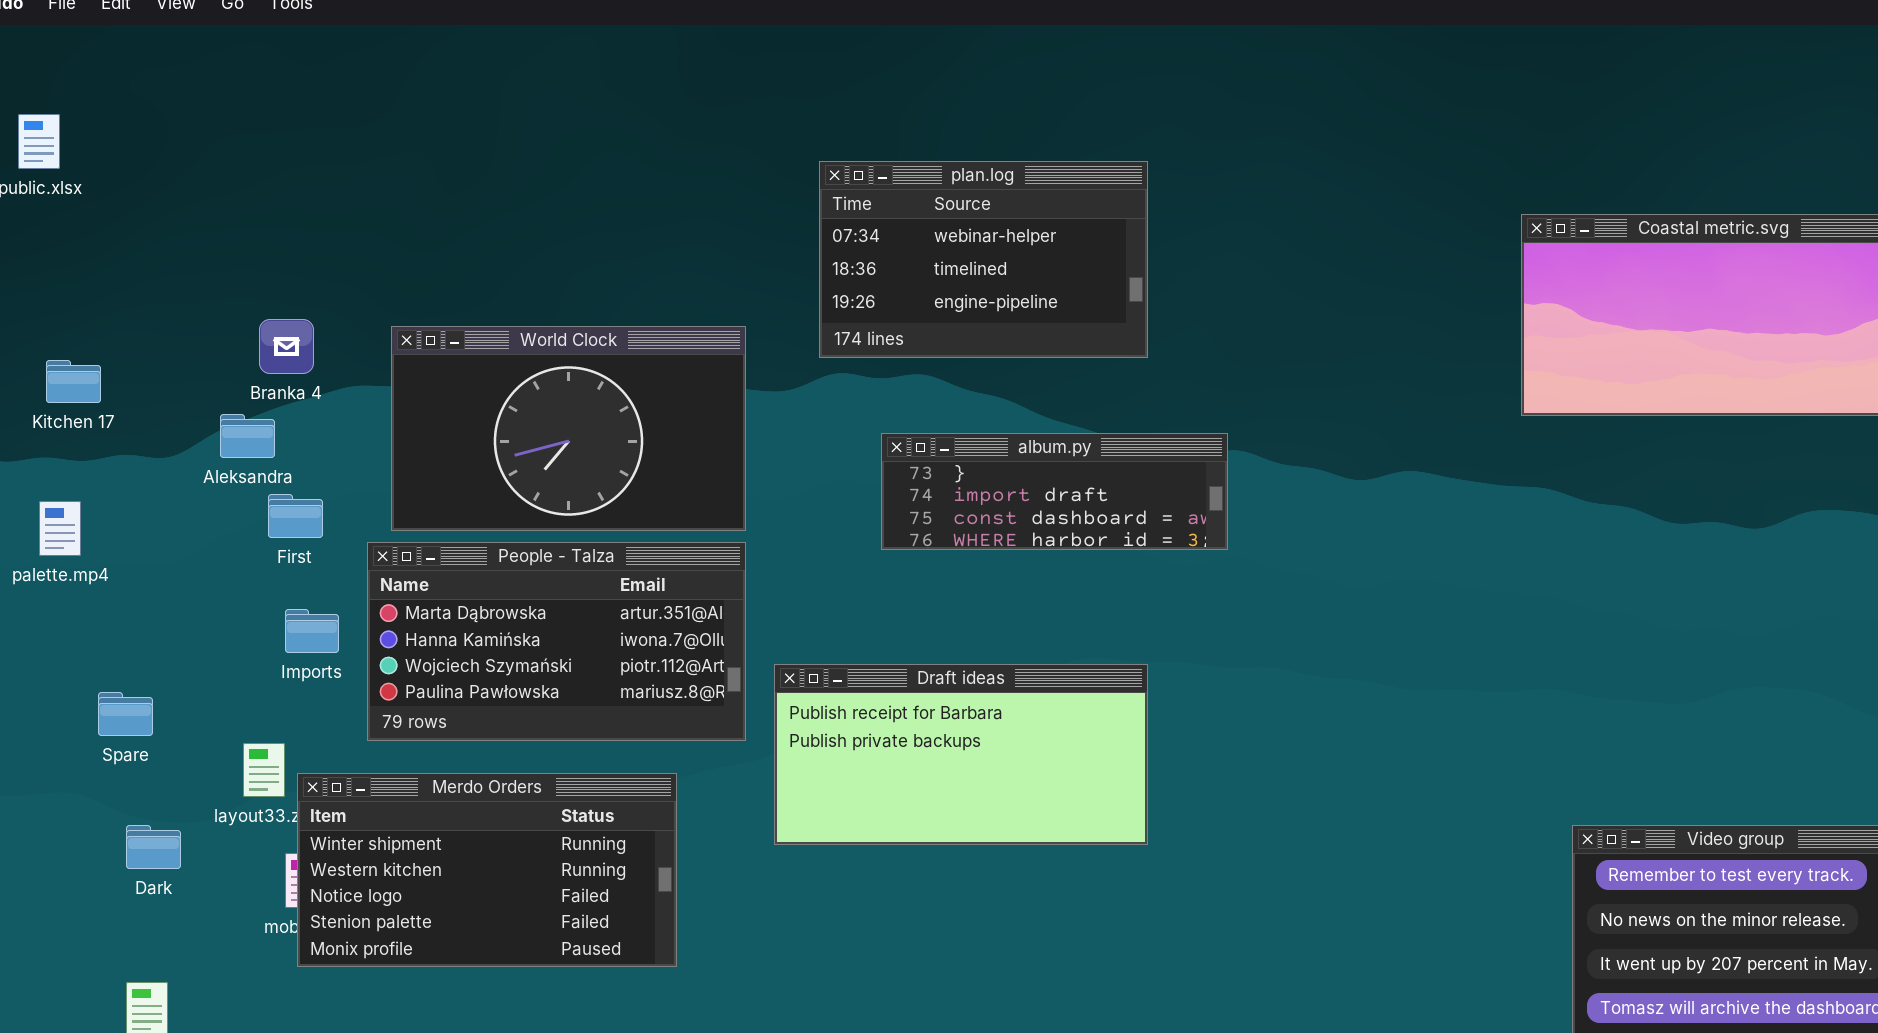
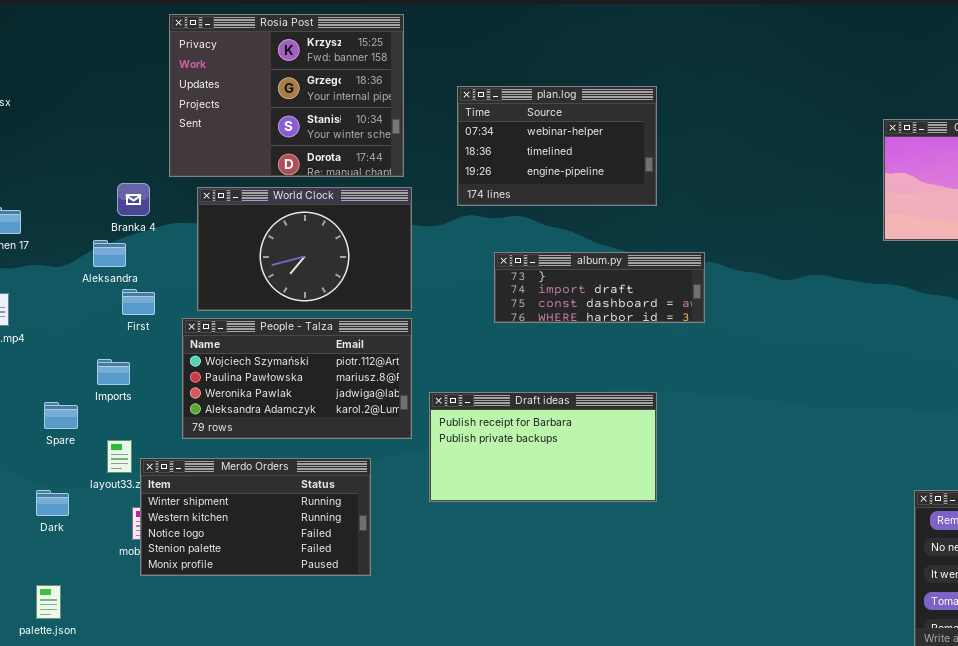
Rosia Post: none -> [169,14,404,177], opened
People - Talza: [367,542,746,741] -> [182,318,412,439], scrolled down 2 rows
Imports: [285,609,339,653] -> [97,359,130,385], moved
Spare: [98,692,153,736] -> [44,402,78,429], moved

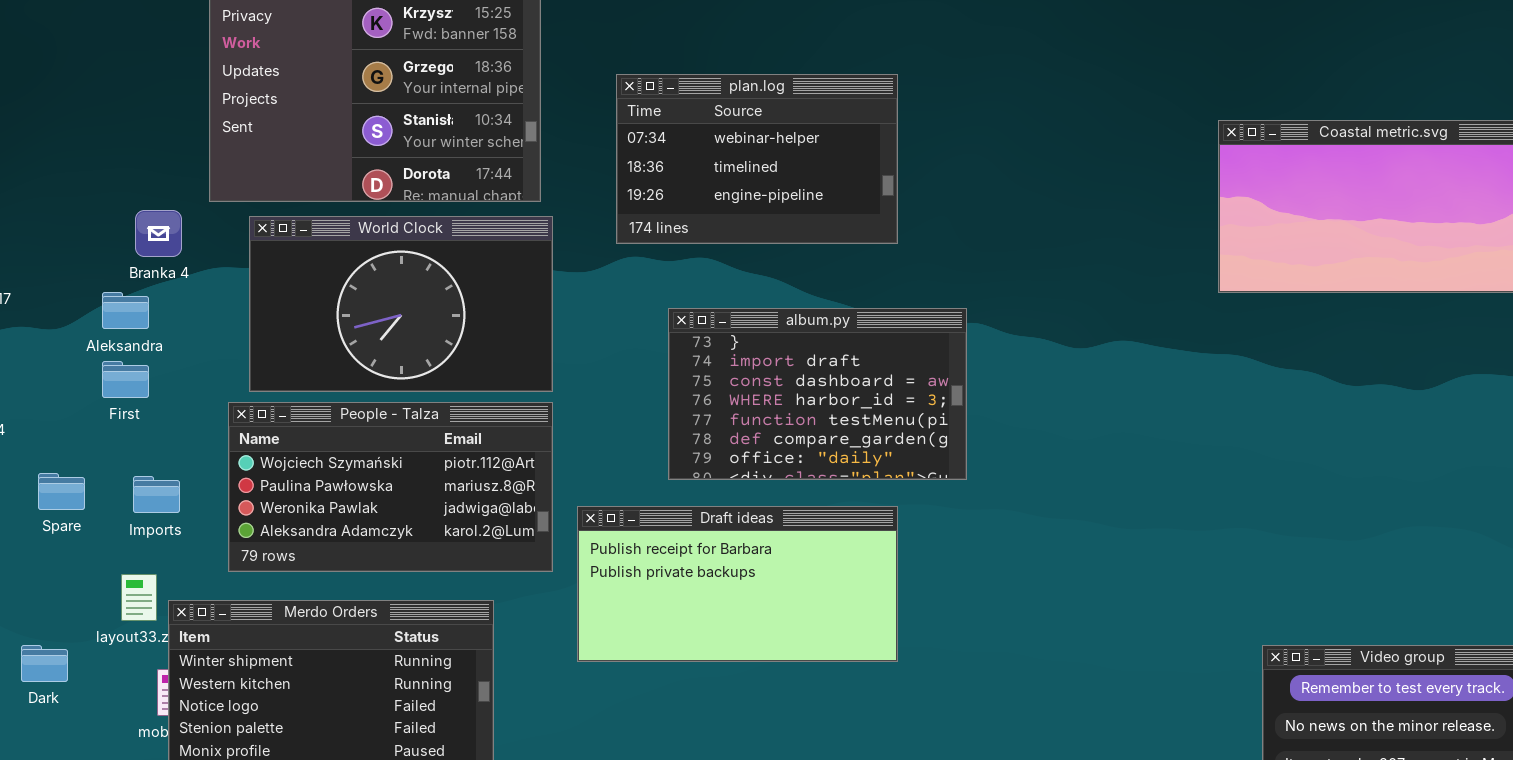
album.py: [494,252,705,323] -> [668,308,967,480], resized
First: [122,289,155,315] -> [102,361,149,398], moved
Imports: [97,359,130,385] -> [133,476,180,513], moved
Spare: [44,402,78,429] -> [38,473,85,510], moved

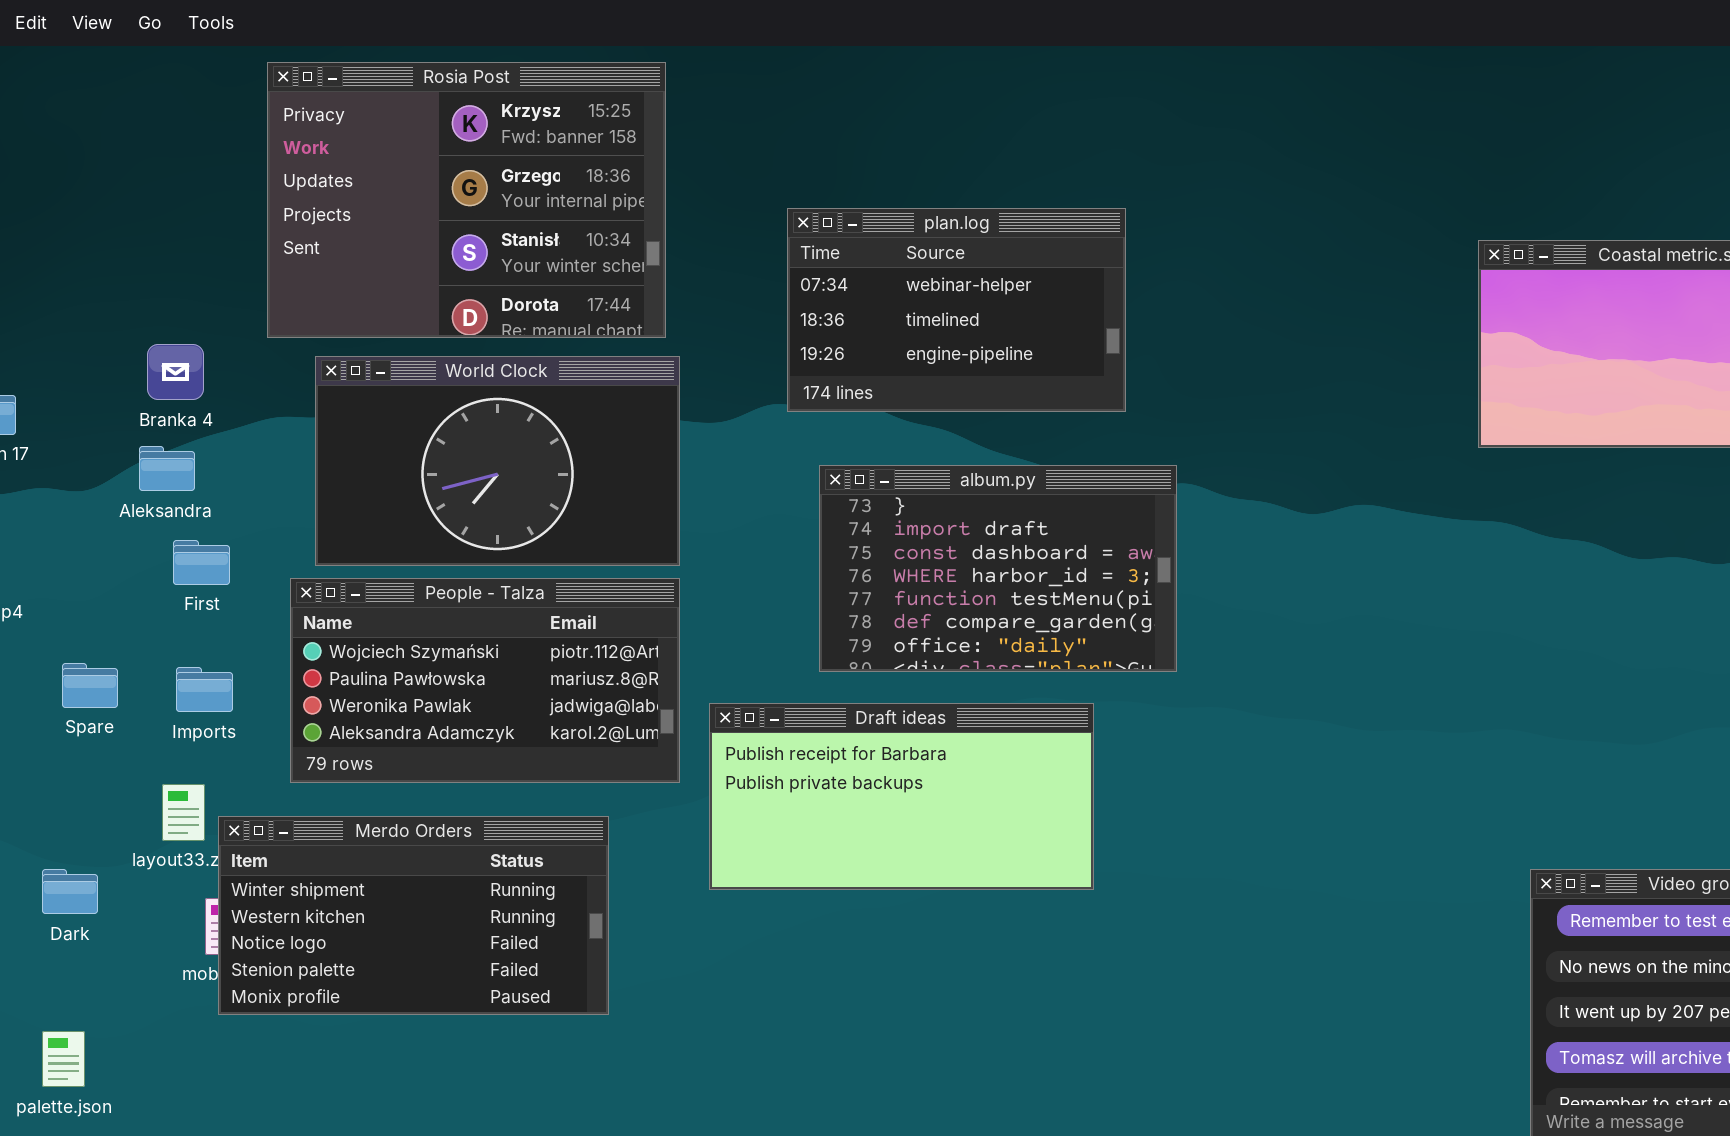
plan.log: [616,74,898,244] -> [787,208,1126,412], moved
Branka 4: [135,210,182,257] -> [147,344,204,400], moved
First: [102,361,149,398] -> [173,540,230,585], moved

